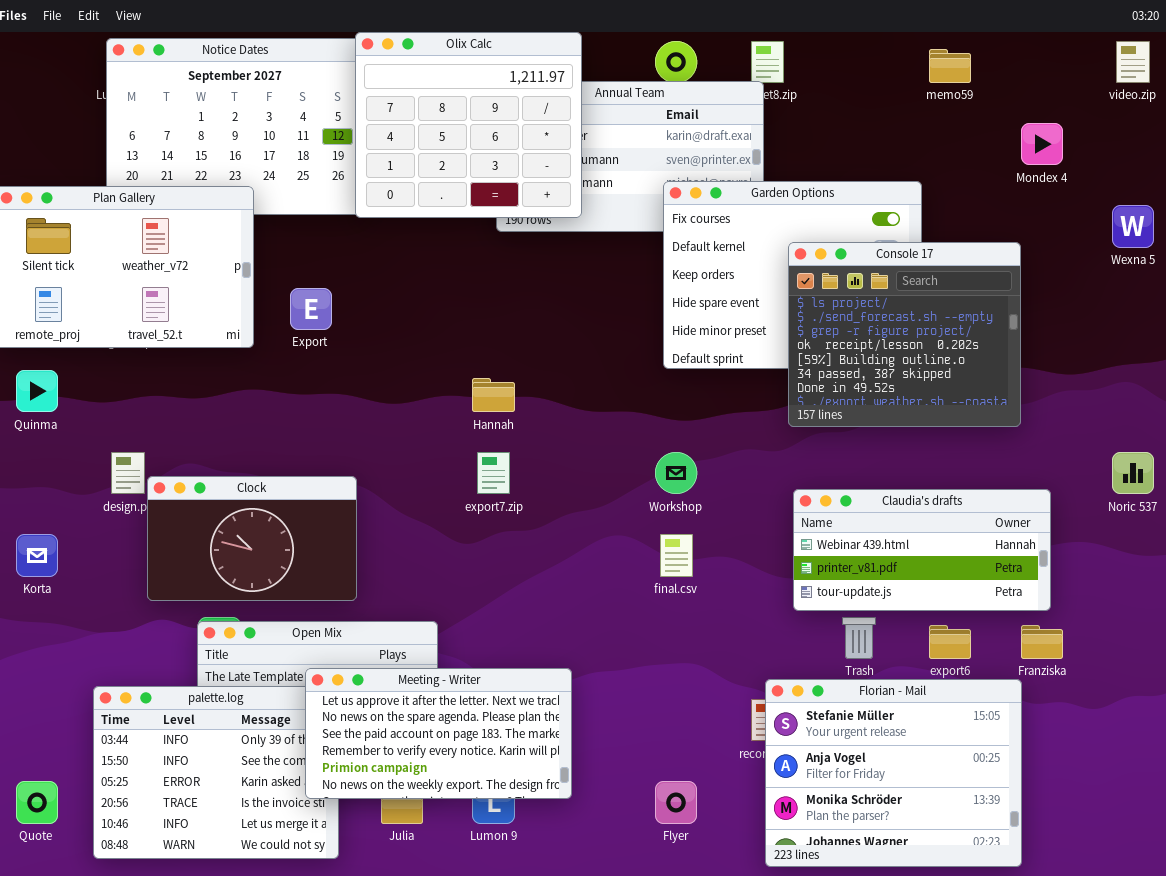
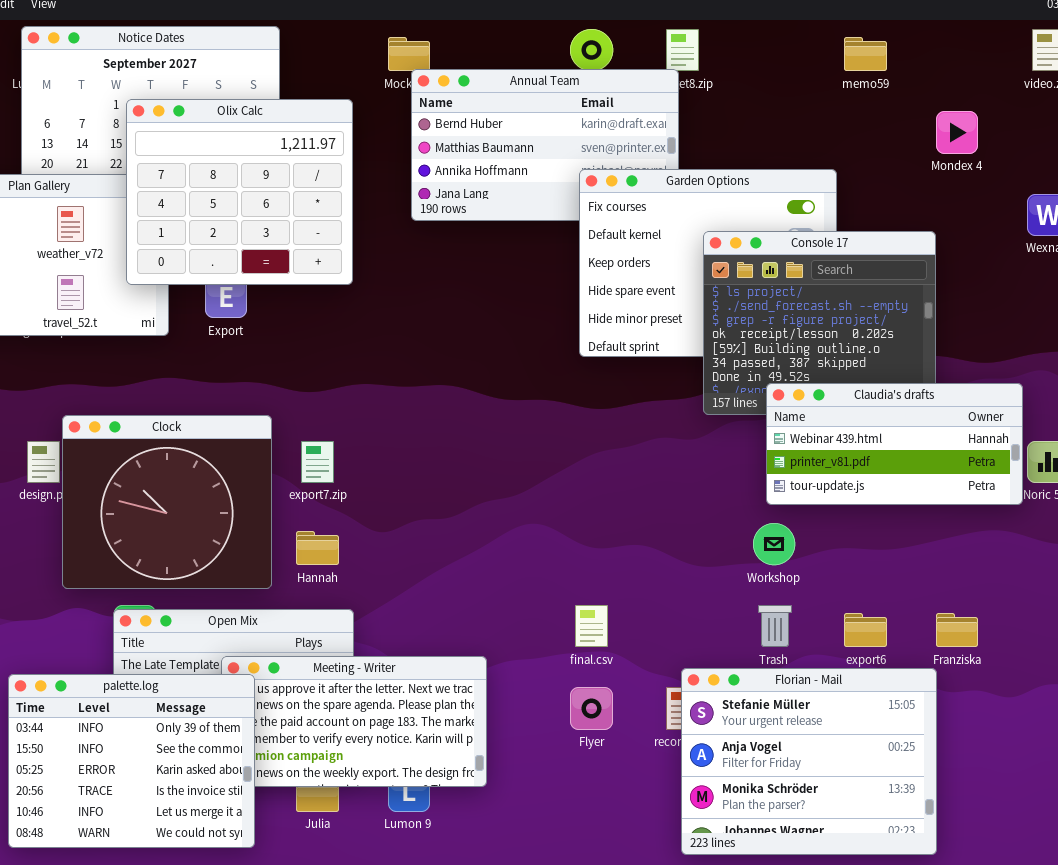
Olix Calc: [355,32,582,218] -> [126,99,353,285], moved
Hannah: [472,378,515,412] -> [296,531,339,565], moved
export7.zip: [477,452,510,494] -> [301,441,334,483], moved
Workshop: [655,452,697,494] -> [753,523,795,565], moved
Clock: [147,476,357,601] -> [62,415,272,589], resized
Claudia's drafts: [793,489,1051,611] -> [766,383,1023,505], moved
final.csv: [660,534,693,577] -> [575,605,608,647], moved
palette.log: [93,686,339,859] -> [8,674,255,848], raised
Flyer: [655,781,697,824] -> [570,687,613,730], moved

